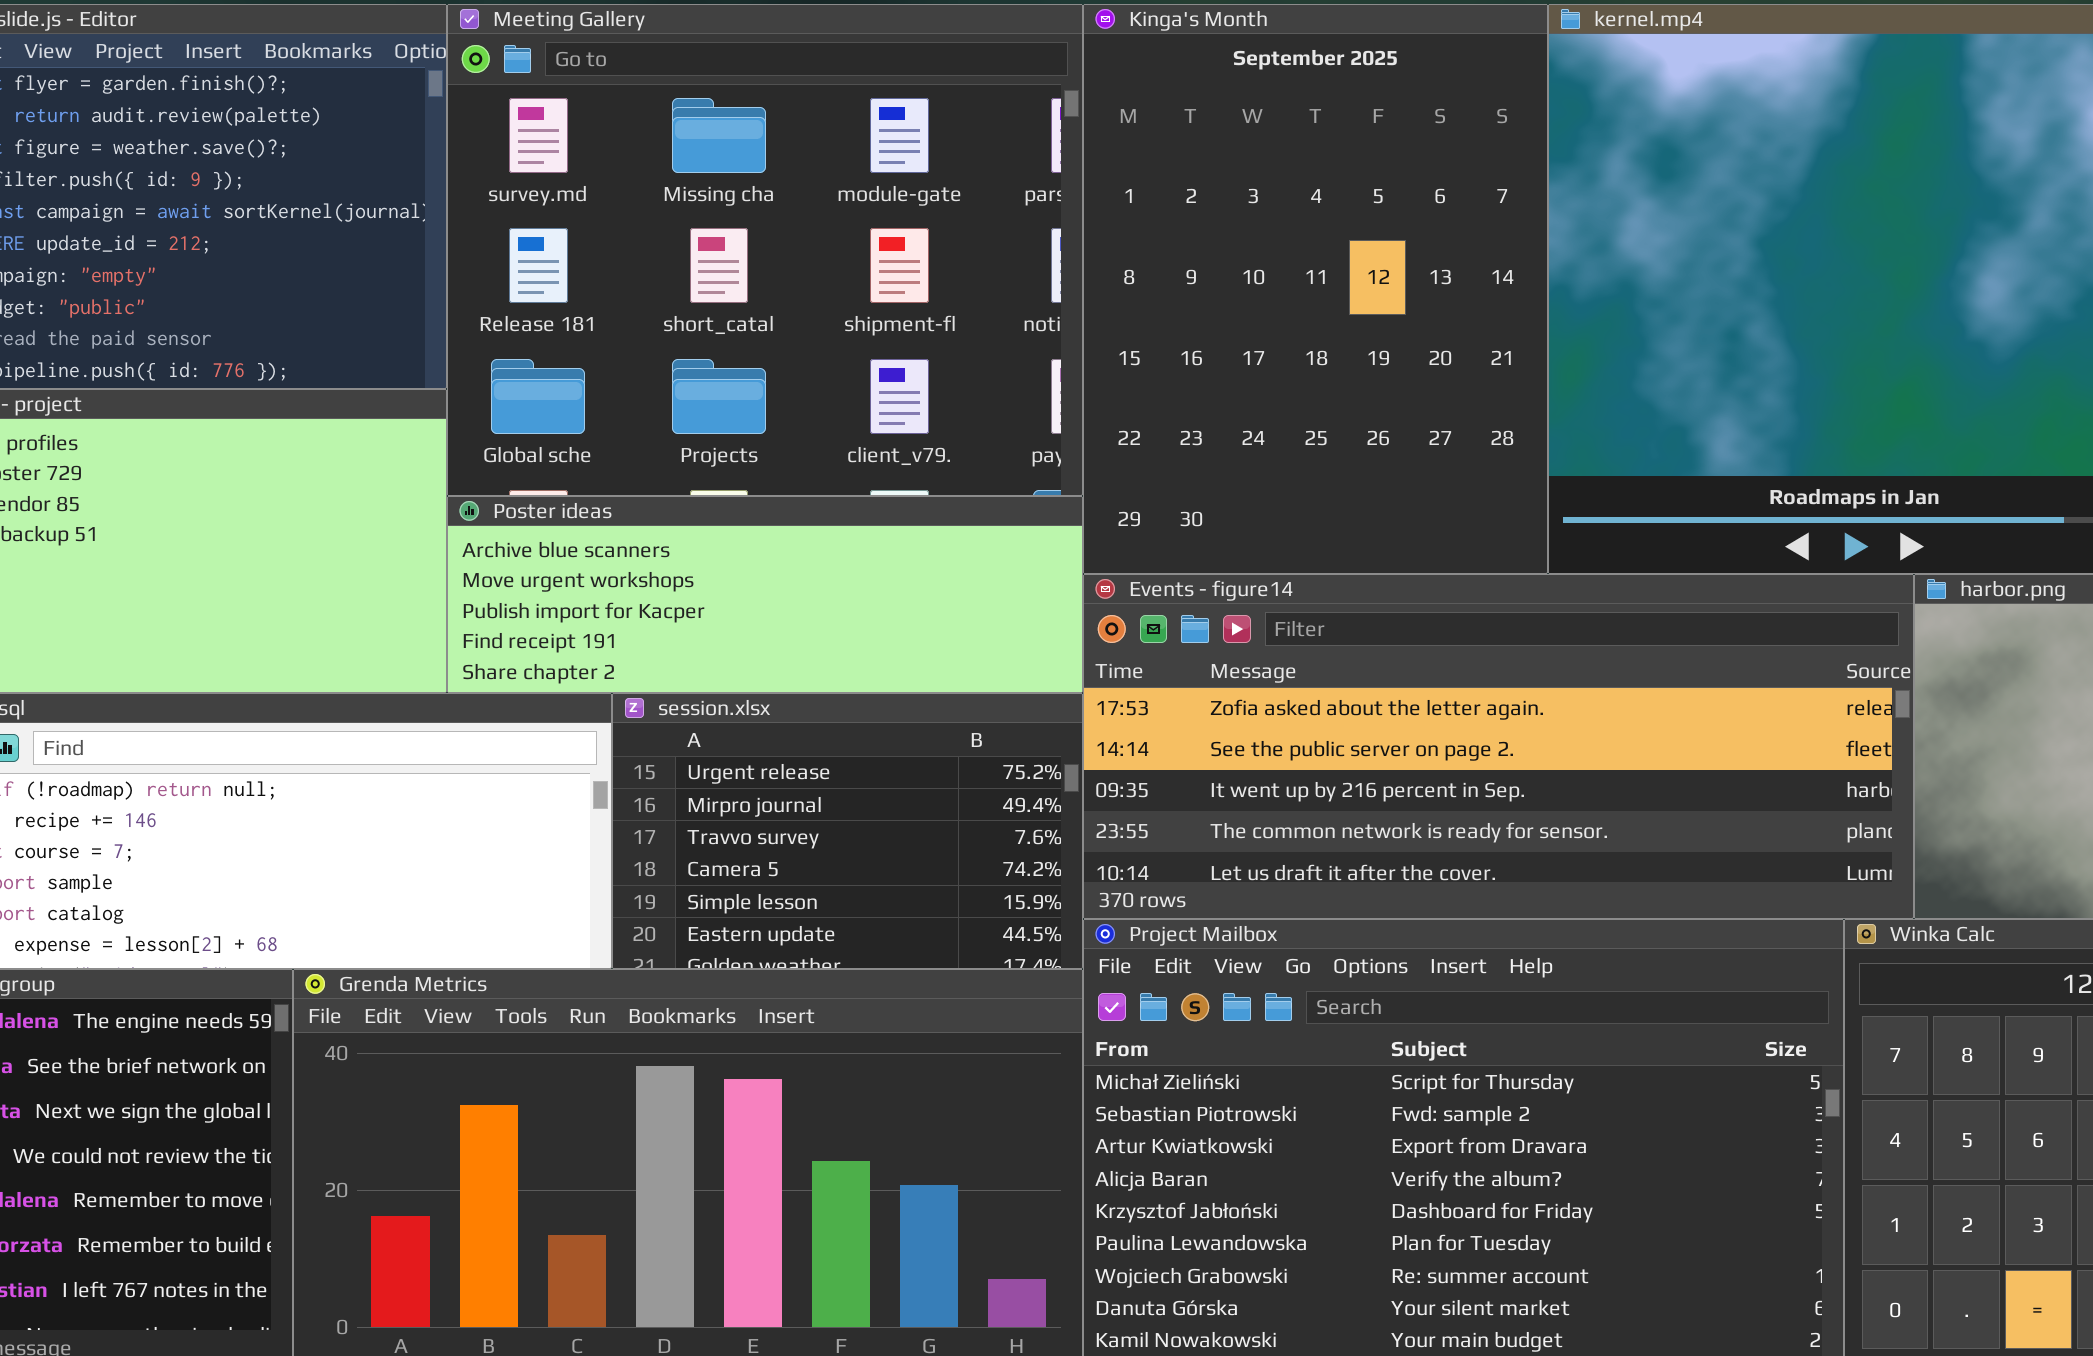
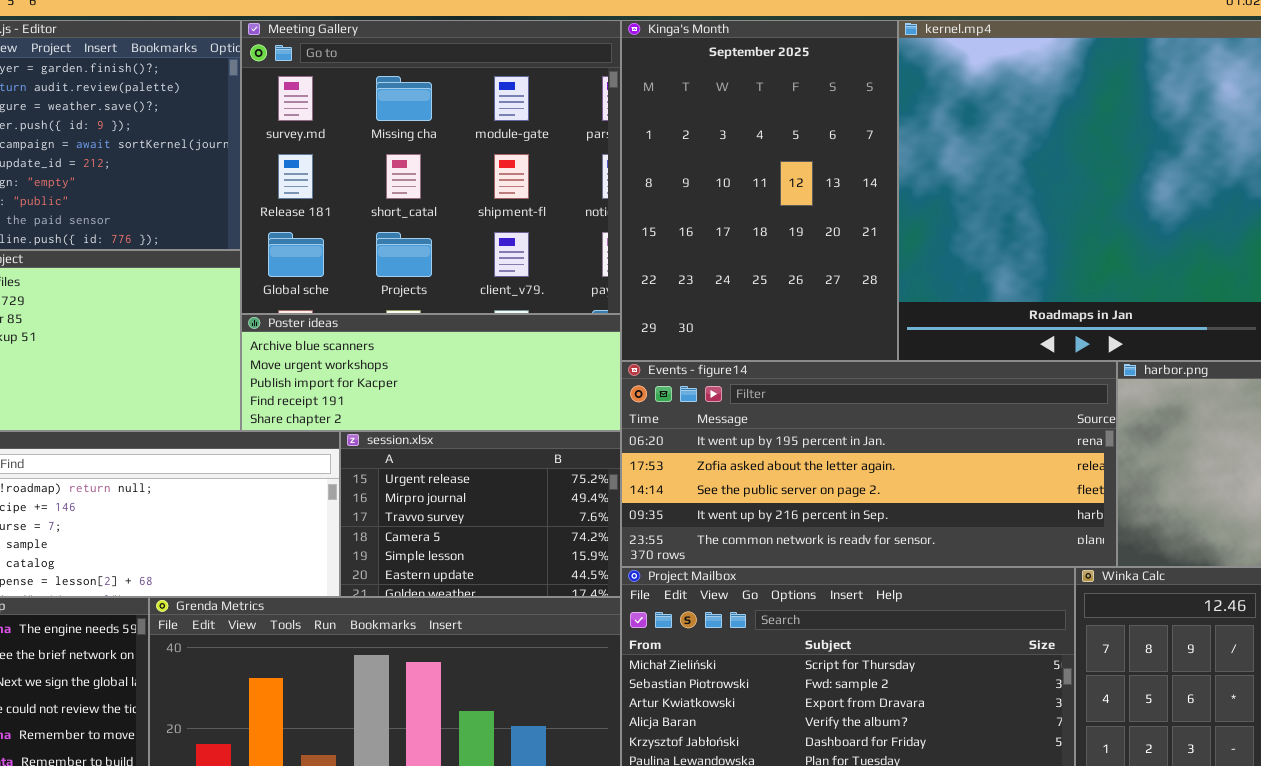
Events - figure14: [1083,574,1914,919] -> [621,361,1117,567], scrolled up 1 row

